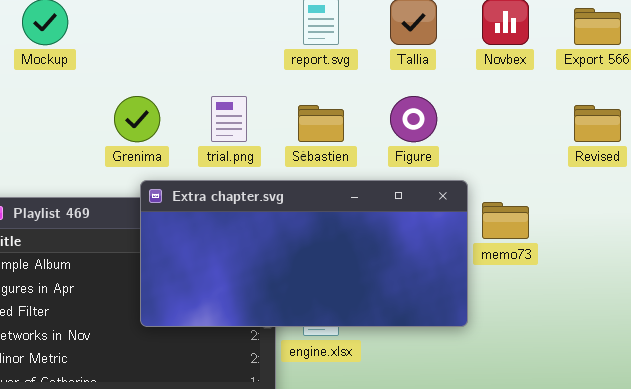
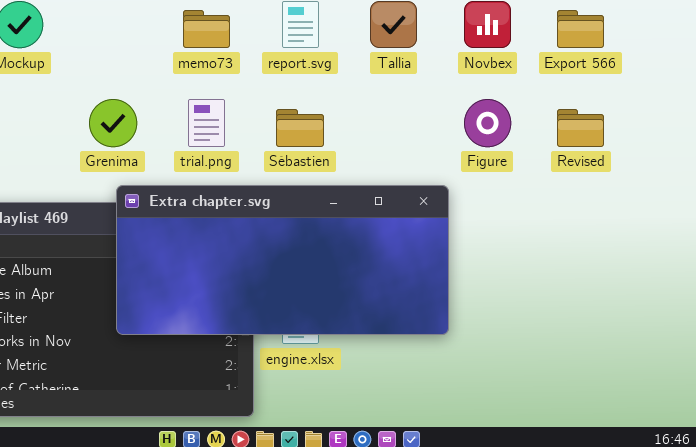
Figure: [390,96,437,142] -> [464,99,511,147], moved
memo73: [482,202,529,239] -> [183,10,230,48], moved

